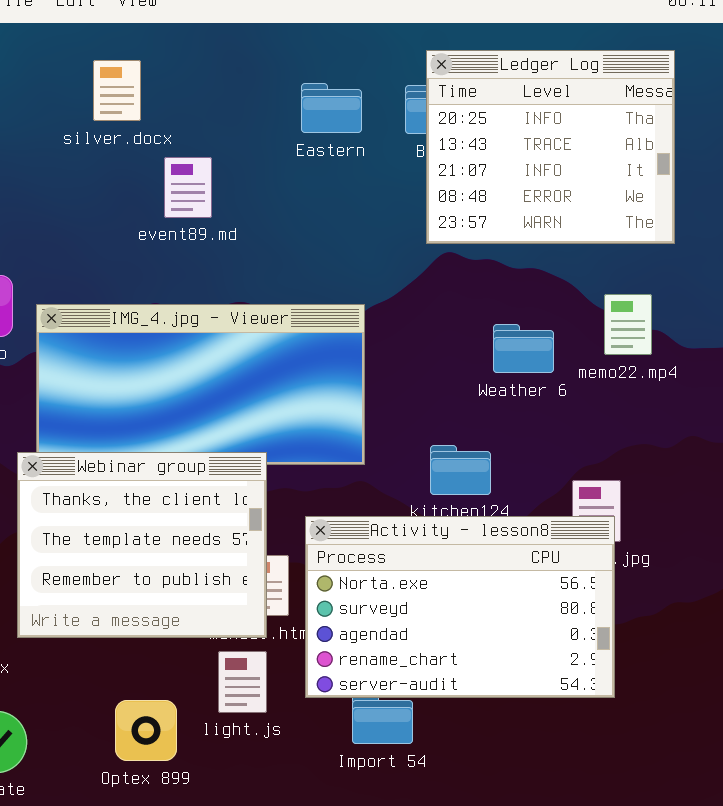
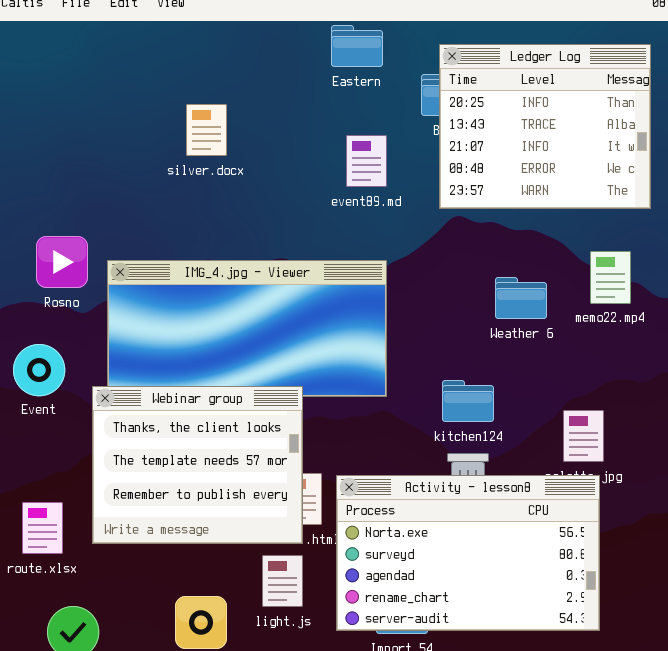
silver.docx: [93,60,141,121] -> [186,104,227,156], moved
Eastern: [301,83,362,133] -> [331,25,383,67], moved
event89.md: [164,157,212,218] -> [346,135,387,187], moved
Activity - lesson8: [305,516,615,698] -> [336,475,600,631], moved

